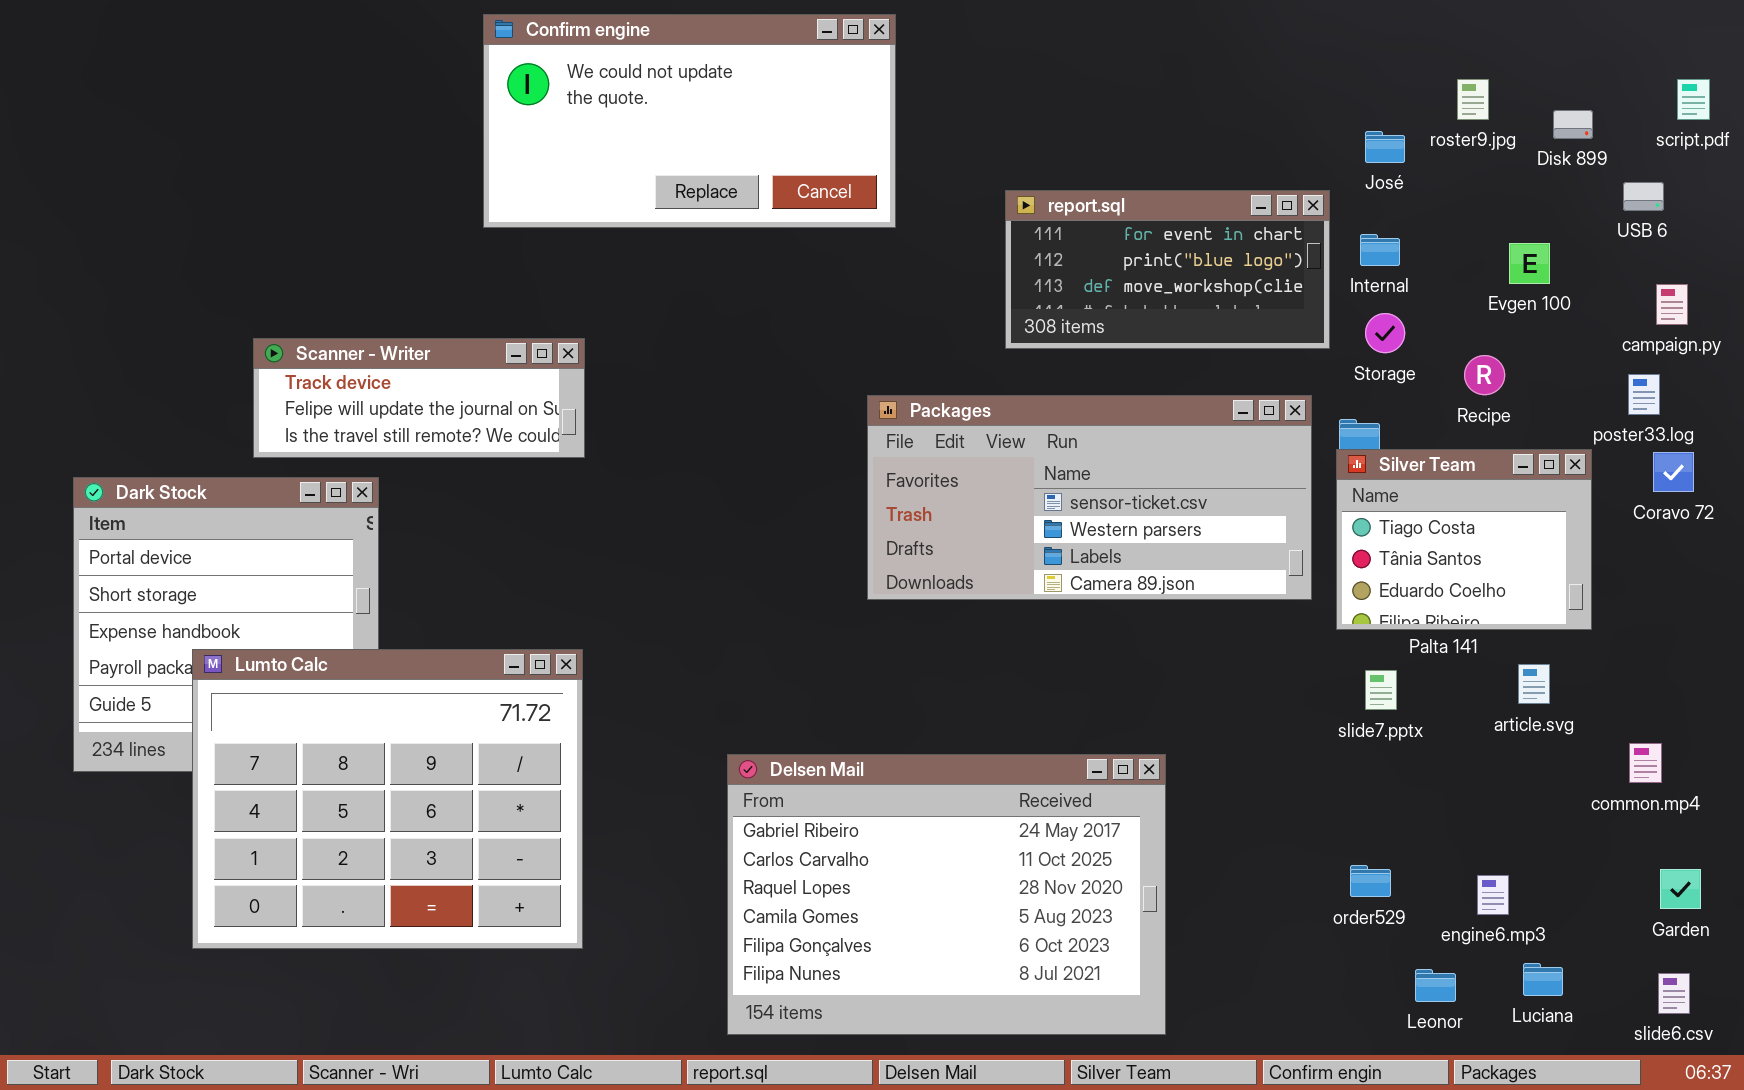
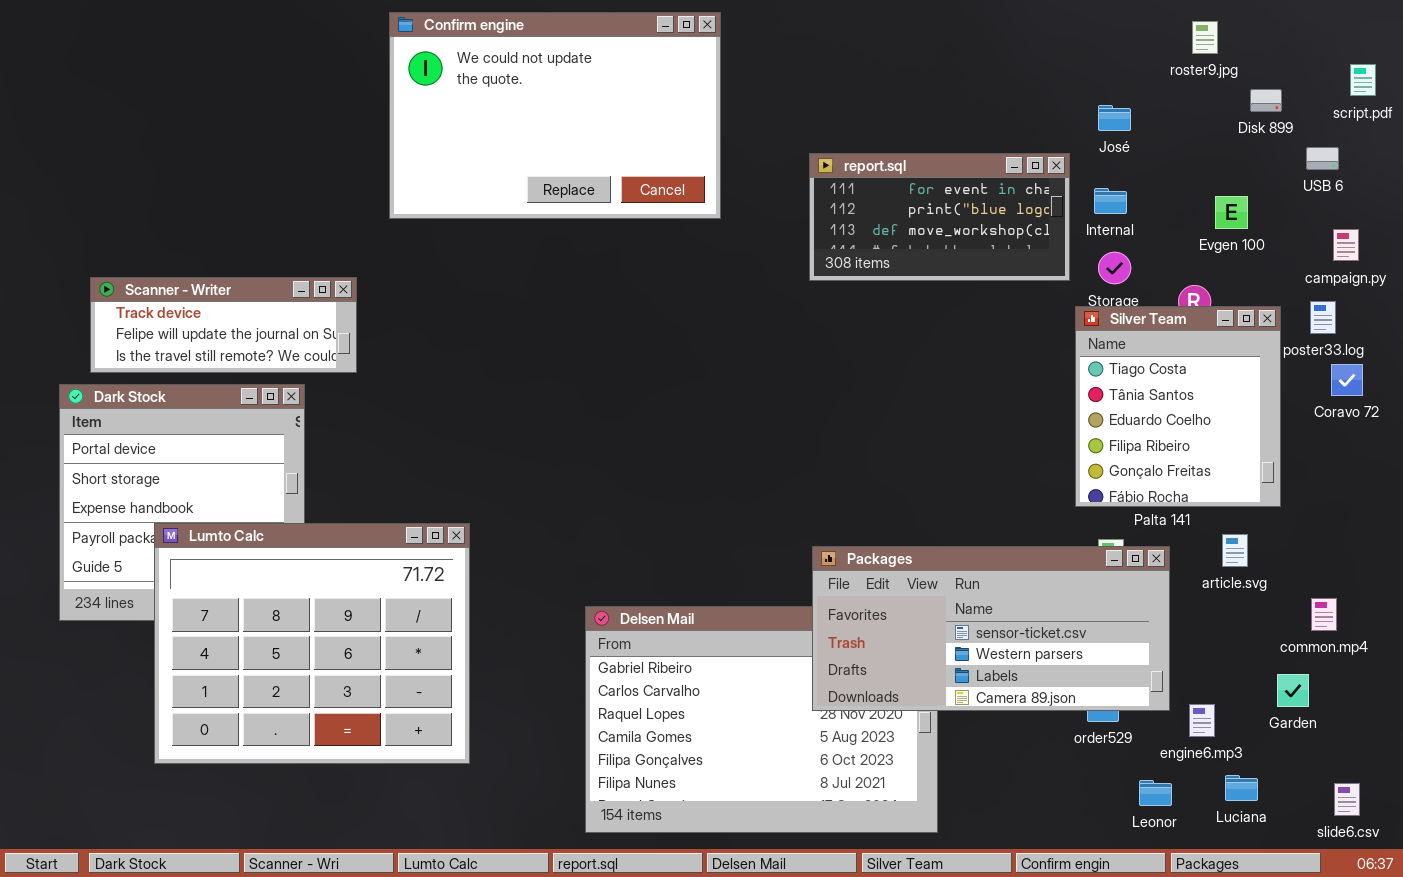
Confirm engine: [483,14,896,228] -> [389,12,721,219], resized
roster9.jpg: [1457,79,1489,120] -> [1192,21,1218,54], moved
Scanner - Writer: [253,338,585,458] -> [90,277,357,373], moved
Packages: [867,395,1312,600] -> [812,546,1170,711], moved
Silver Team: [1336,449,1592,630] -> [1075,306,1281,507], resized
Garden: [1660,869,1701,909] -> [1277,674,1309,707], moved

